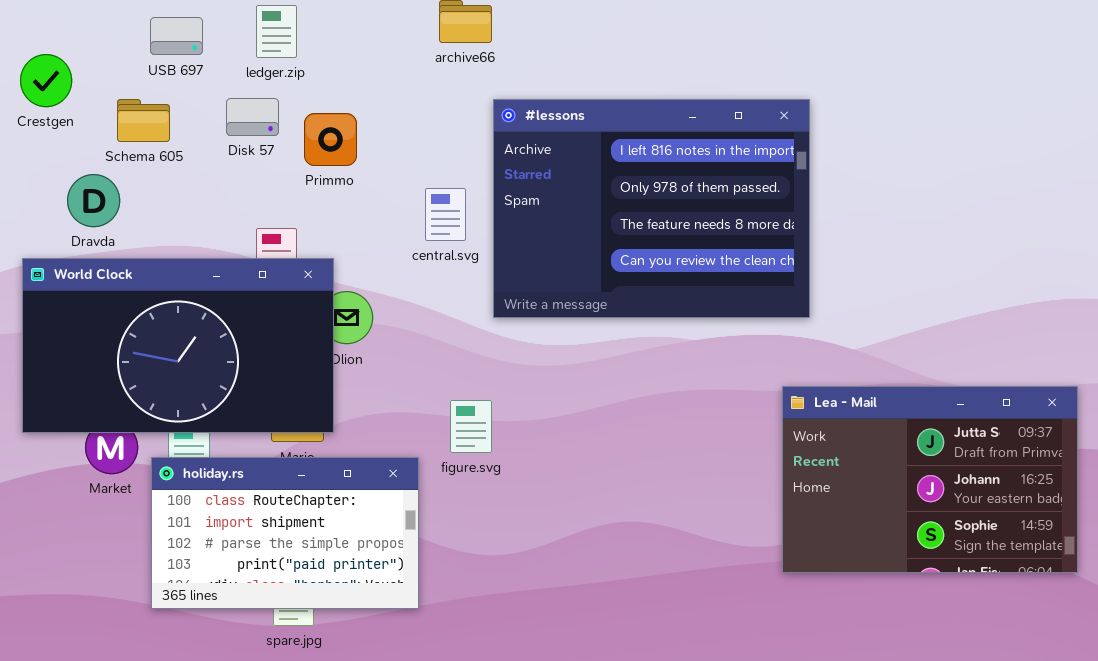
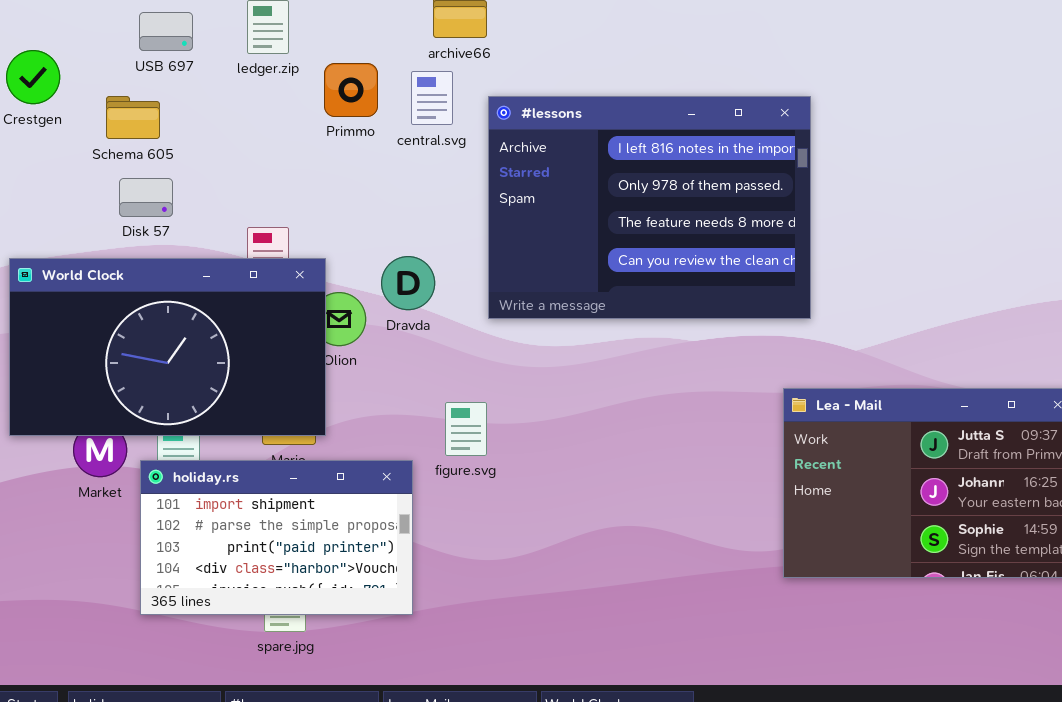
Disk 57: [226,98,279,136] -> [119,178,173,217], moved
Primmo: [304,113,357,166] -> [324,63,378,117], moved
Dravda: [67,174,120,227] -> [381,256,435,310], moved
central.svg: [425,188,466,241] -> [411,71,453,125], moved
holiday.rs: [151,457,419,609] -> [140,460,413,615], scrolled down 1 row

